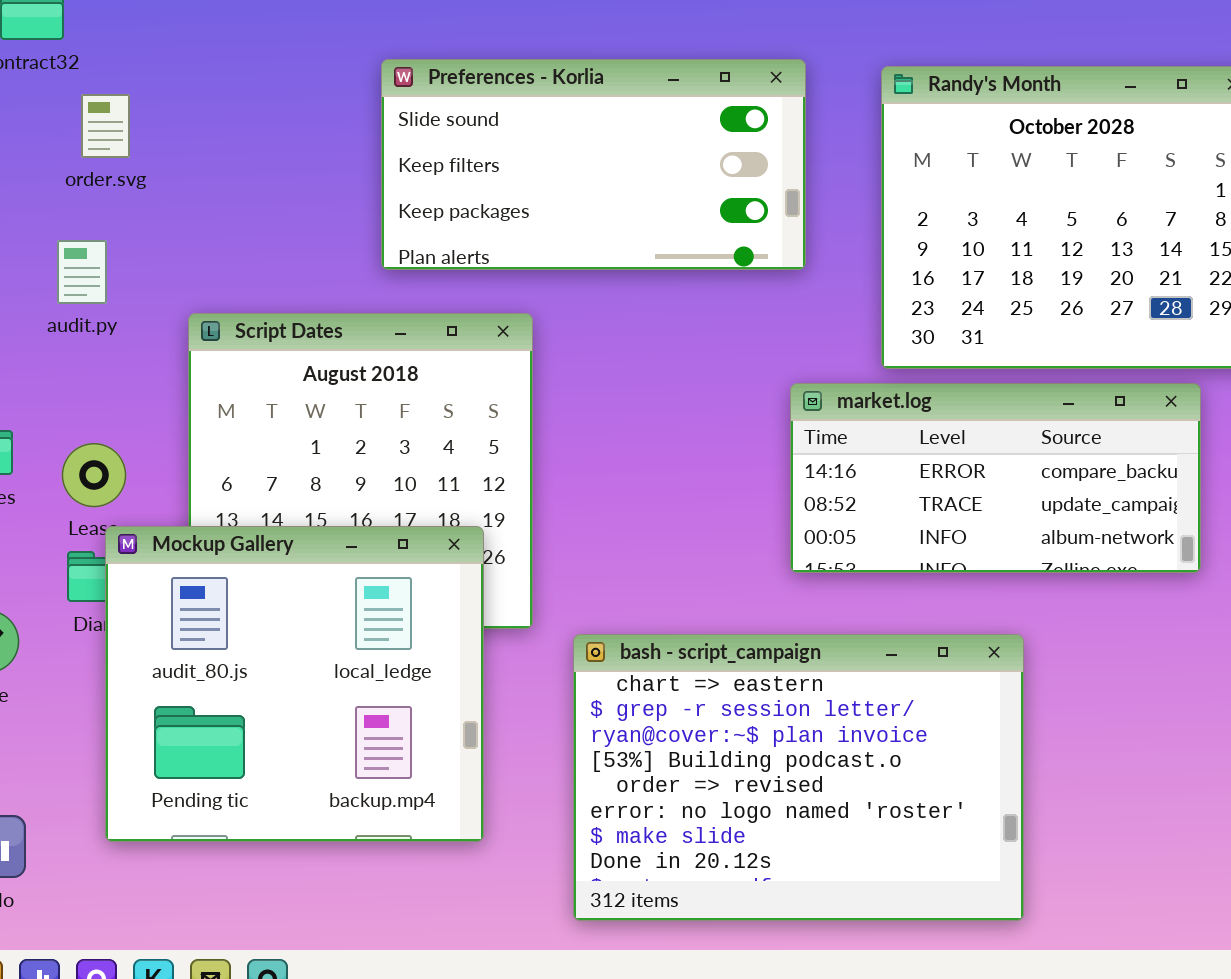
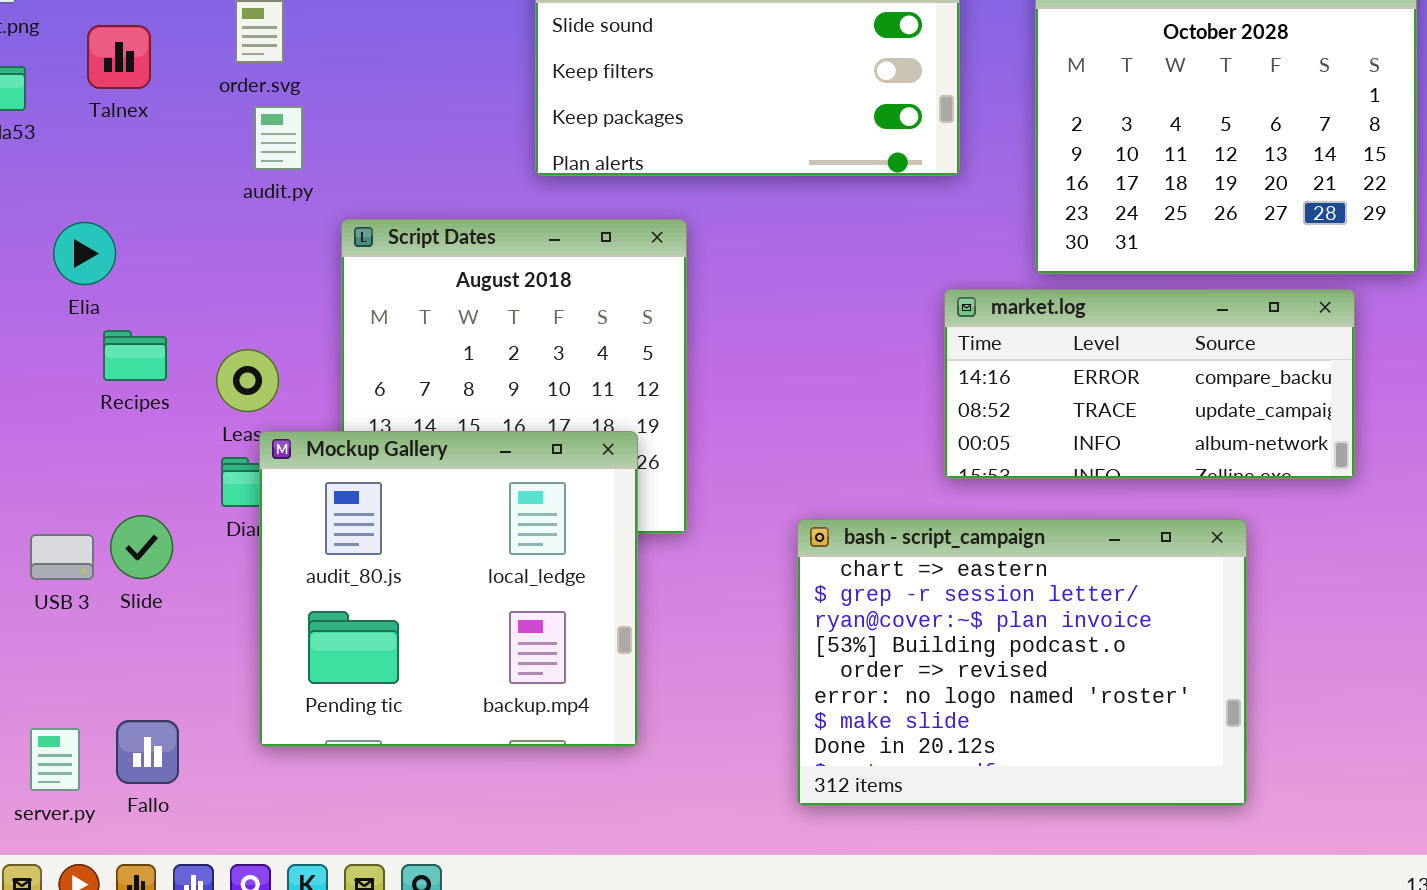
audit.py: [57,240,107,304] -> [254,106,303,170], moved
bash - script_campaign: [573,634,1024,921] -> [797,519,1247,806], moved

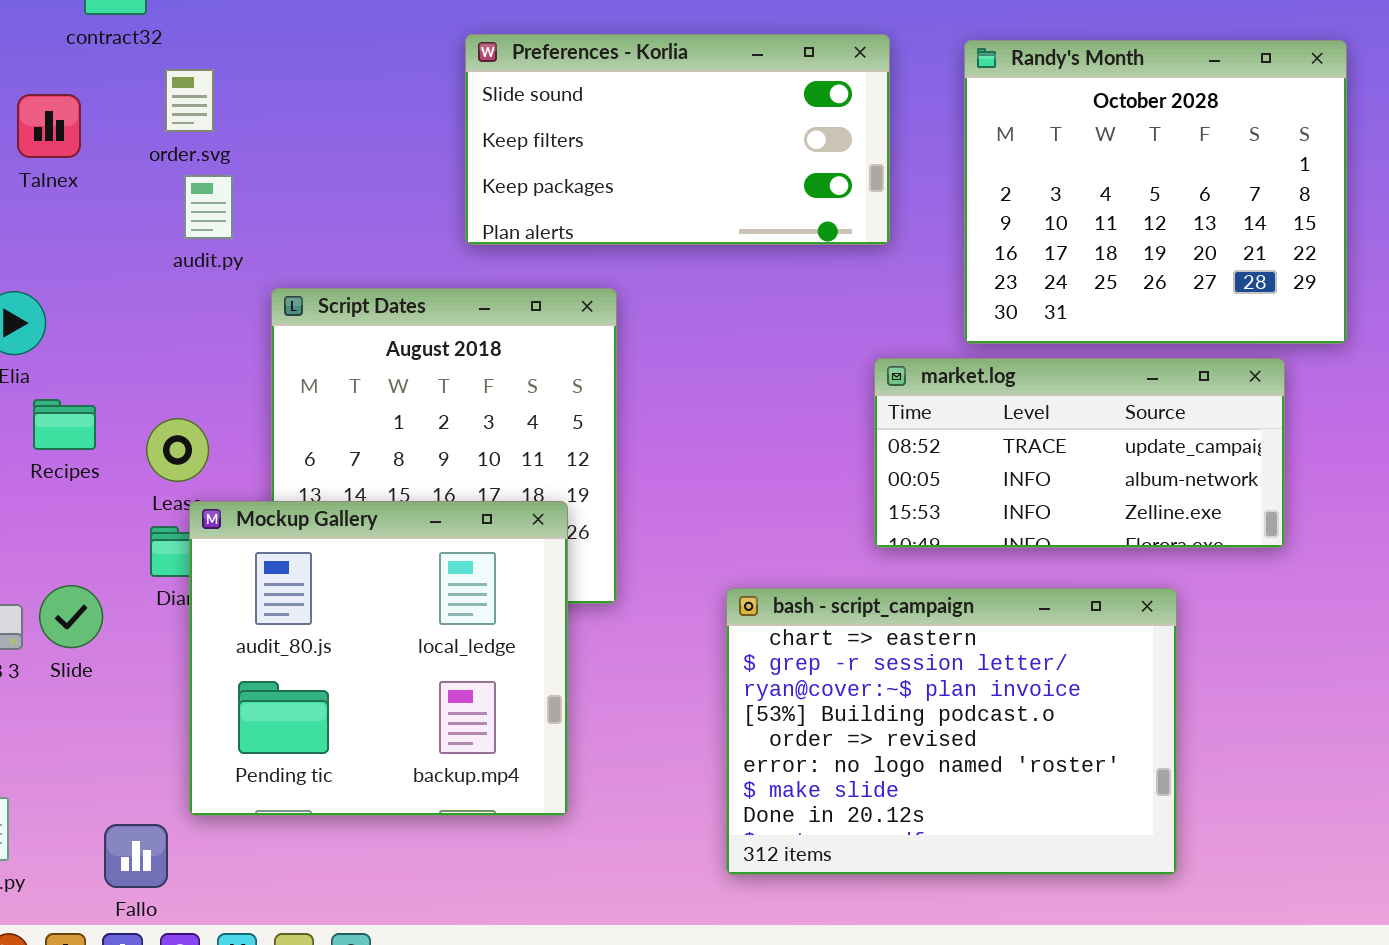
market.log: [944,289,1355,479] -> [874,358,1285,548], scrolled down 1 row
Fallo: [116,720,179,784] -> [104,824,168,888], moved

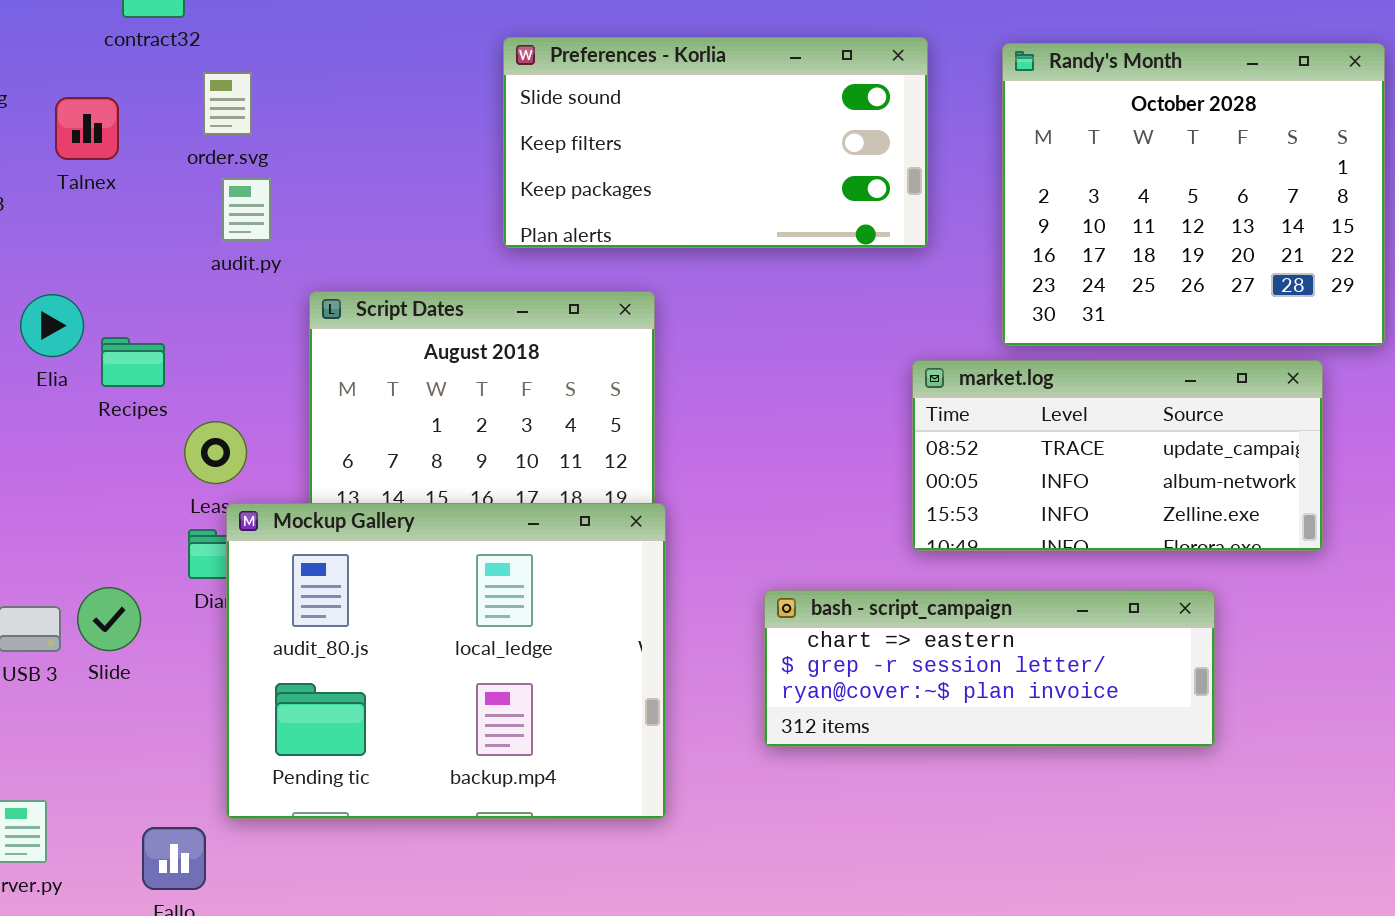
Recipes: [33,399,96,450] -> [101,337,165,387], moved
Mockup Gallery: [189,501,568,816] -> [226,503,666,819], resized
bash - script_campaign: [726,588,1177,875] -> [764,590,1215,747], resized

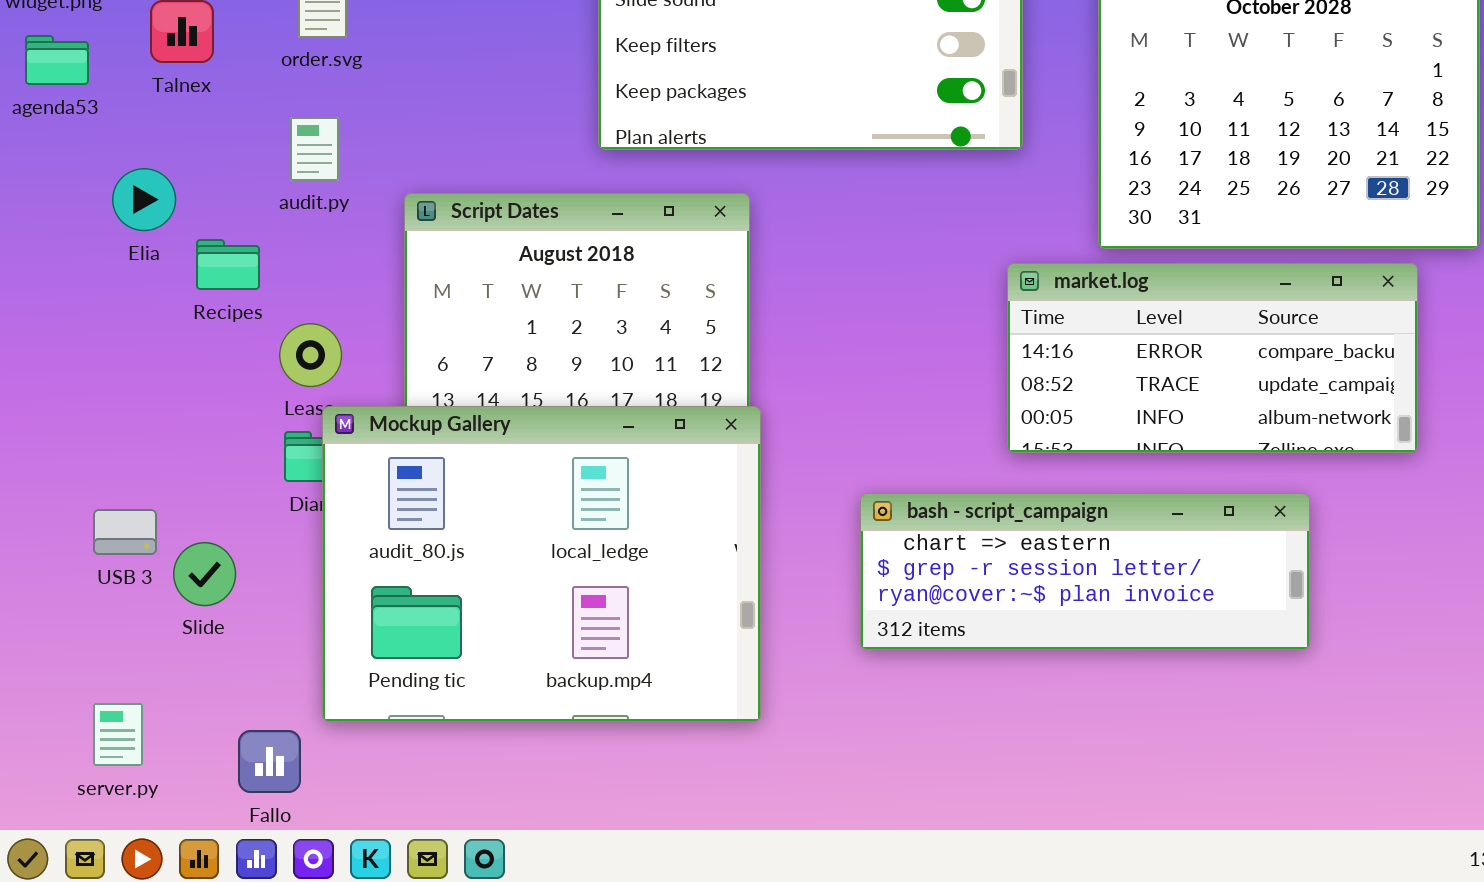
audit.py: [222,178,271,241] -> [290,117,339,181], moved
Elia: [20,294,84,357] -> [112,168,176,231], moved
market.log: [912,360,1323,551] -> [1007,263,1418,453], scrolled up 1 row
Slide: [77,587,141,651] -> [173,542,236,606], moved

